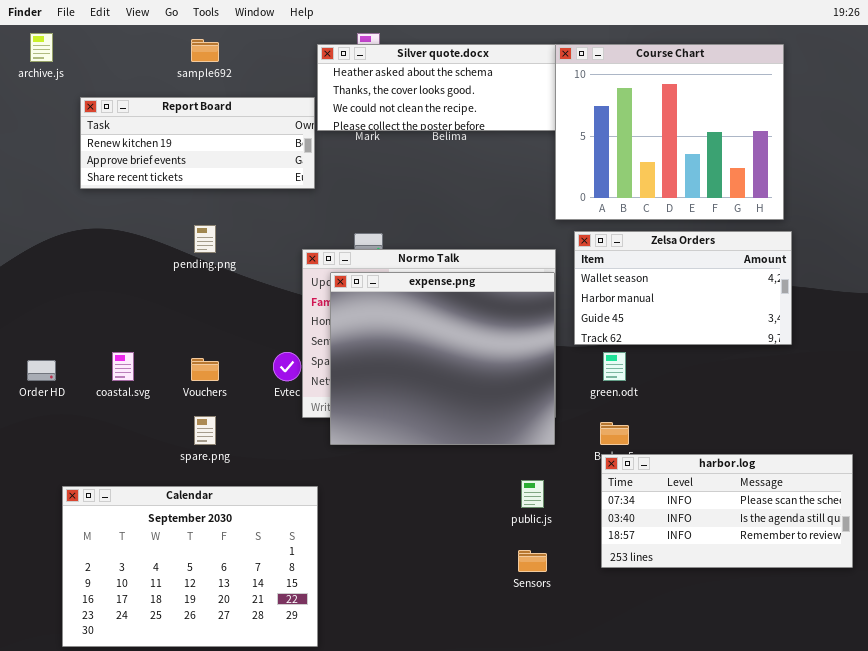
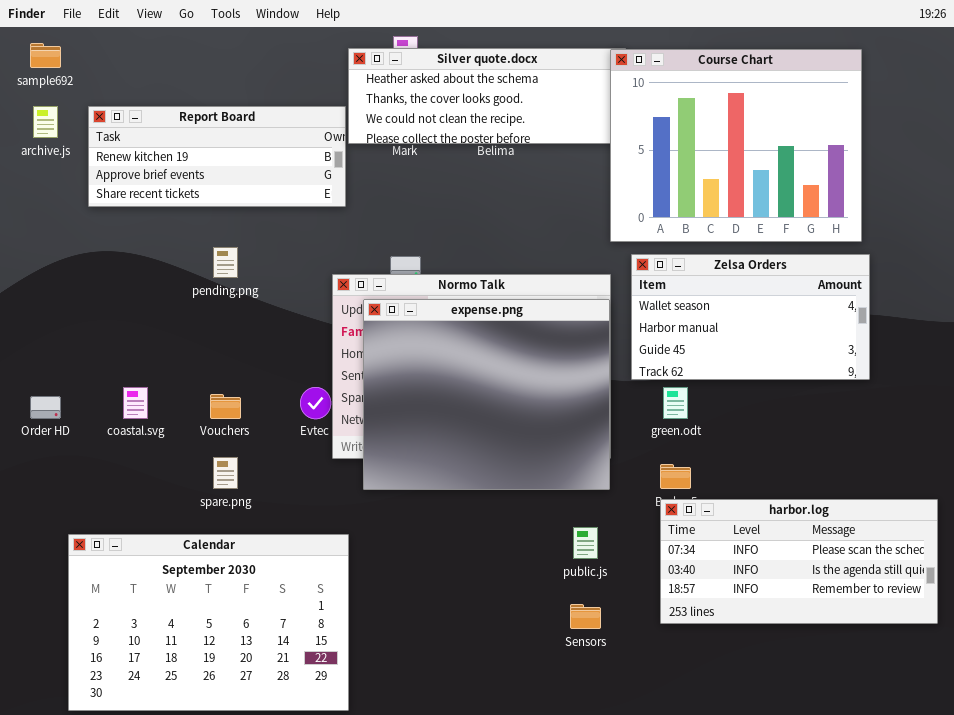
archive.js: [30,33,53,62] -> [33,106,58,138], moved
sample692: [191,39,219,62] -> [30,43,61,68], moved

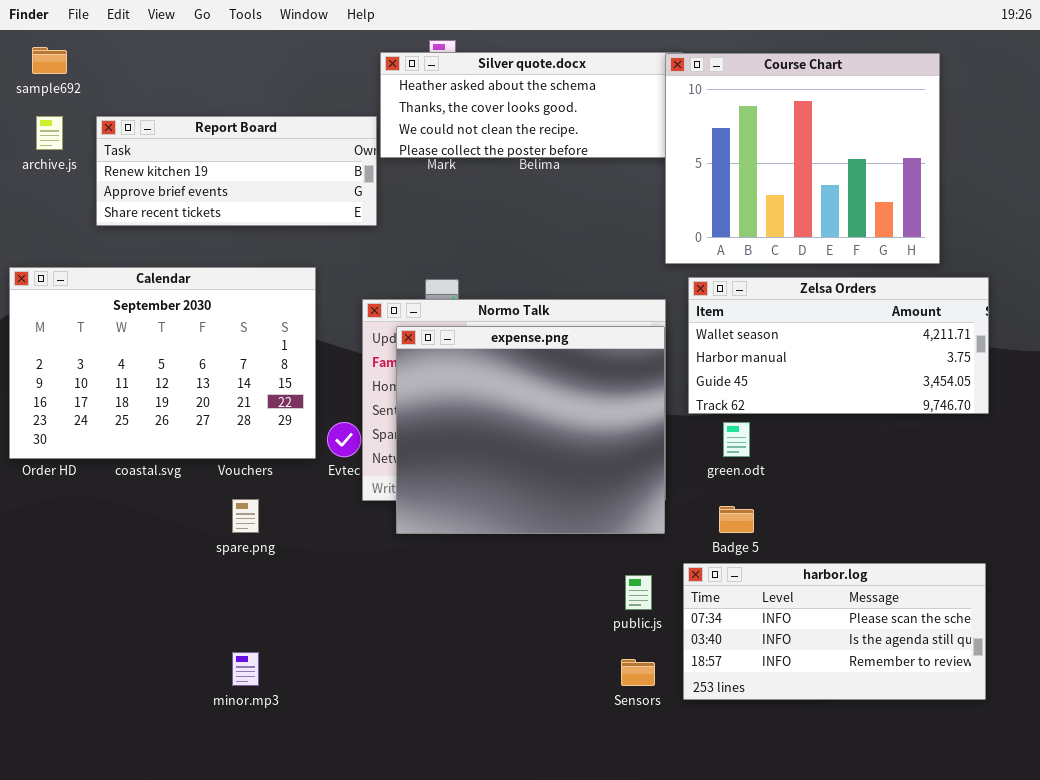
Zelsa Orders: [631,254,870,380] -> [688,277,989,414], resized
harbor.log: [660,499,938,624] -> [683,563,986,700], moved
Calendar: [68,534,349,711] -> [9,267,316,459], moved

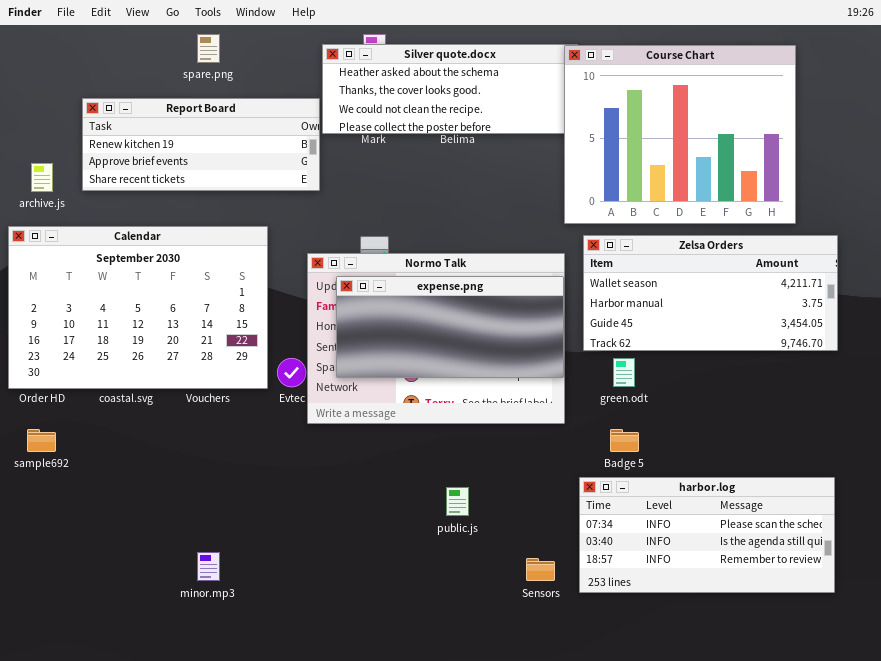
sample692: [32,47,67,74] -> [27,429,56,452], moved
archive.js: [36,116,63,150] -> [31,163,53,192], moved
expense.png: [396,326,665,534] -> [336,276,564,378], resized
spare.png: [232,499,259,533] -> [197,34,220,63], moved
public.js: [625,575,652,610] -> [446,487,469,516], moved

